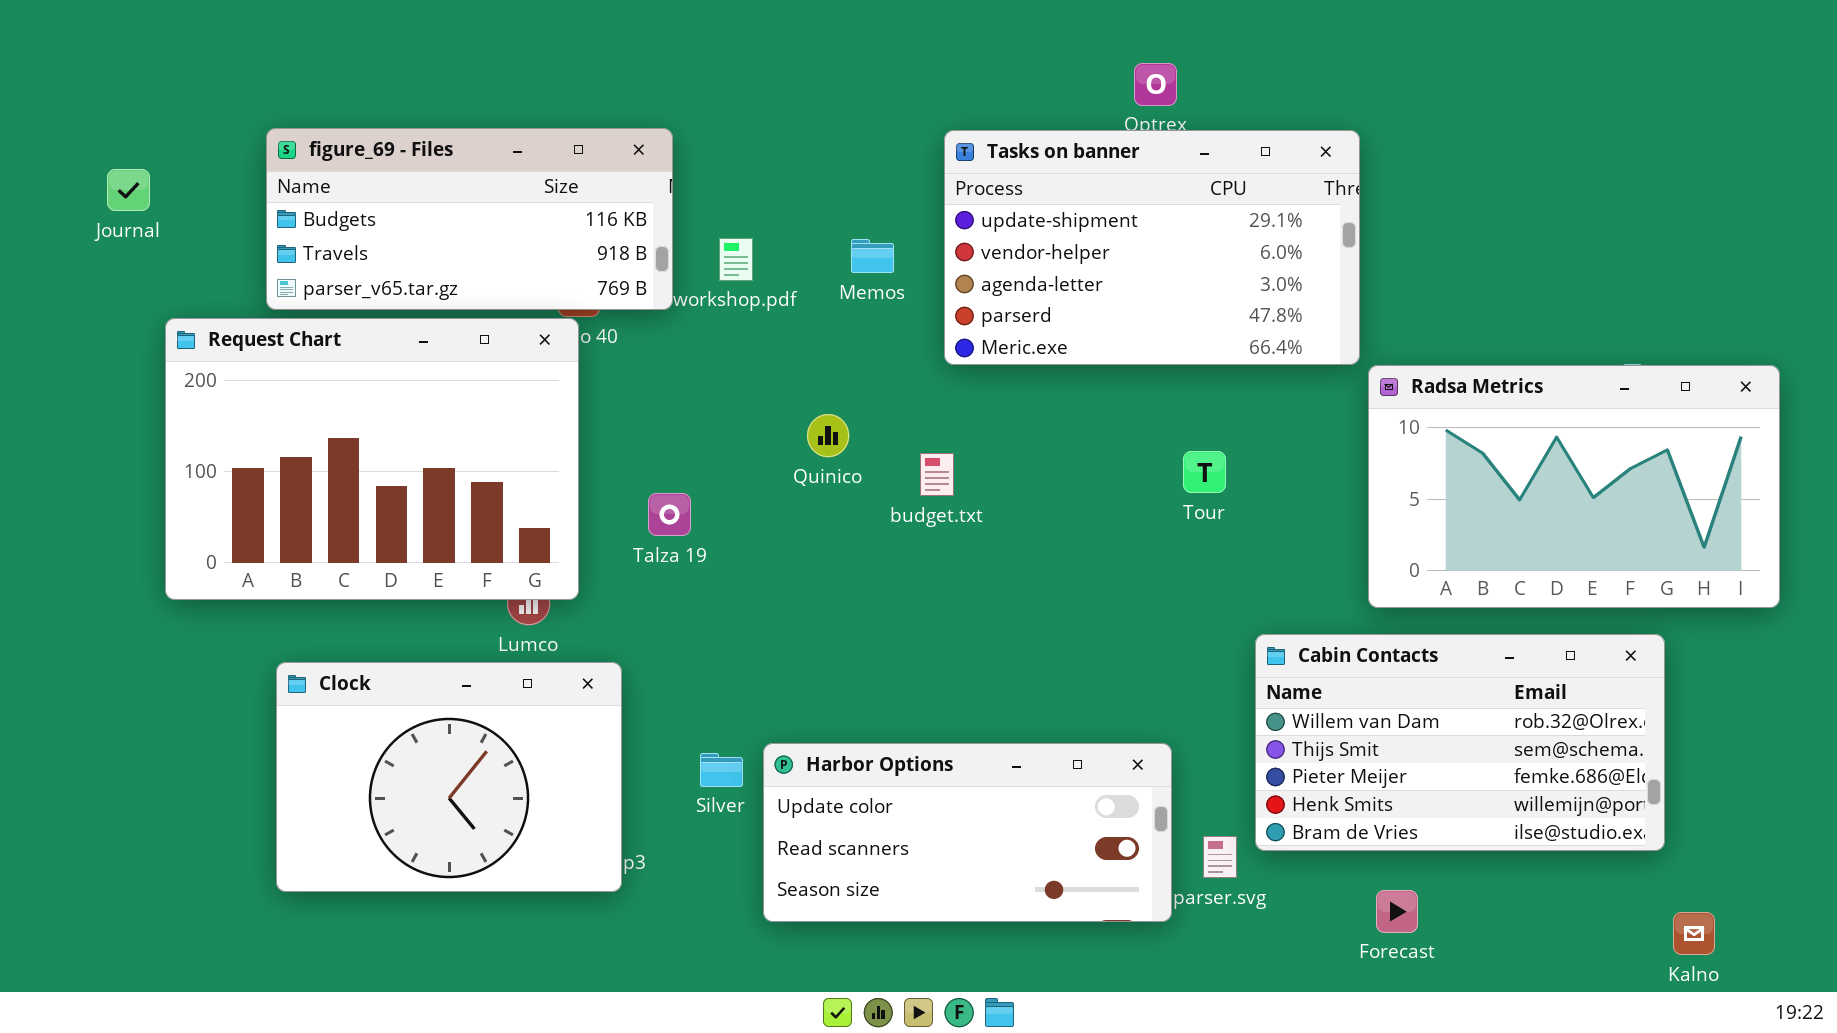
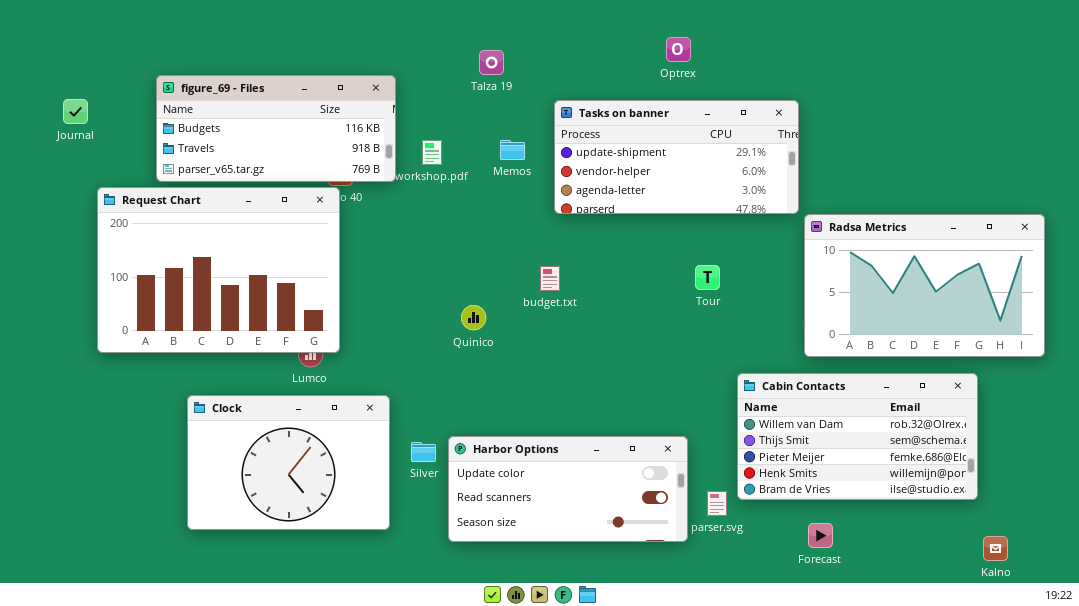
Tasks on banner: [944,130,1360,365] -> [554,100,799,214], resized
Quinico: [807,414,849,457] -> [461,305,486,330], moved
Talza 19: [648,493,691,536] -> [479,50,504,75], moved
Clock: [276,662,622,892] -> [187,395,390,530], moved

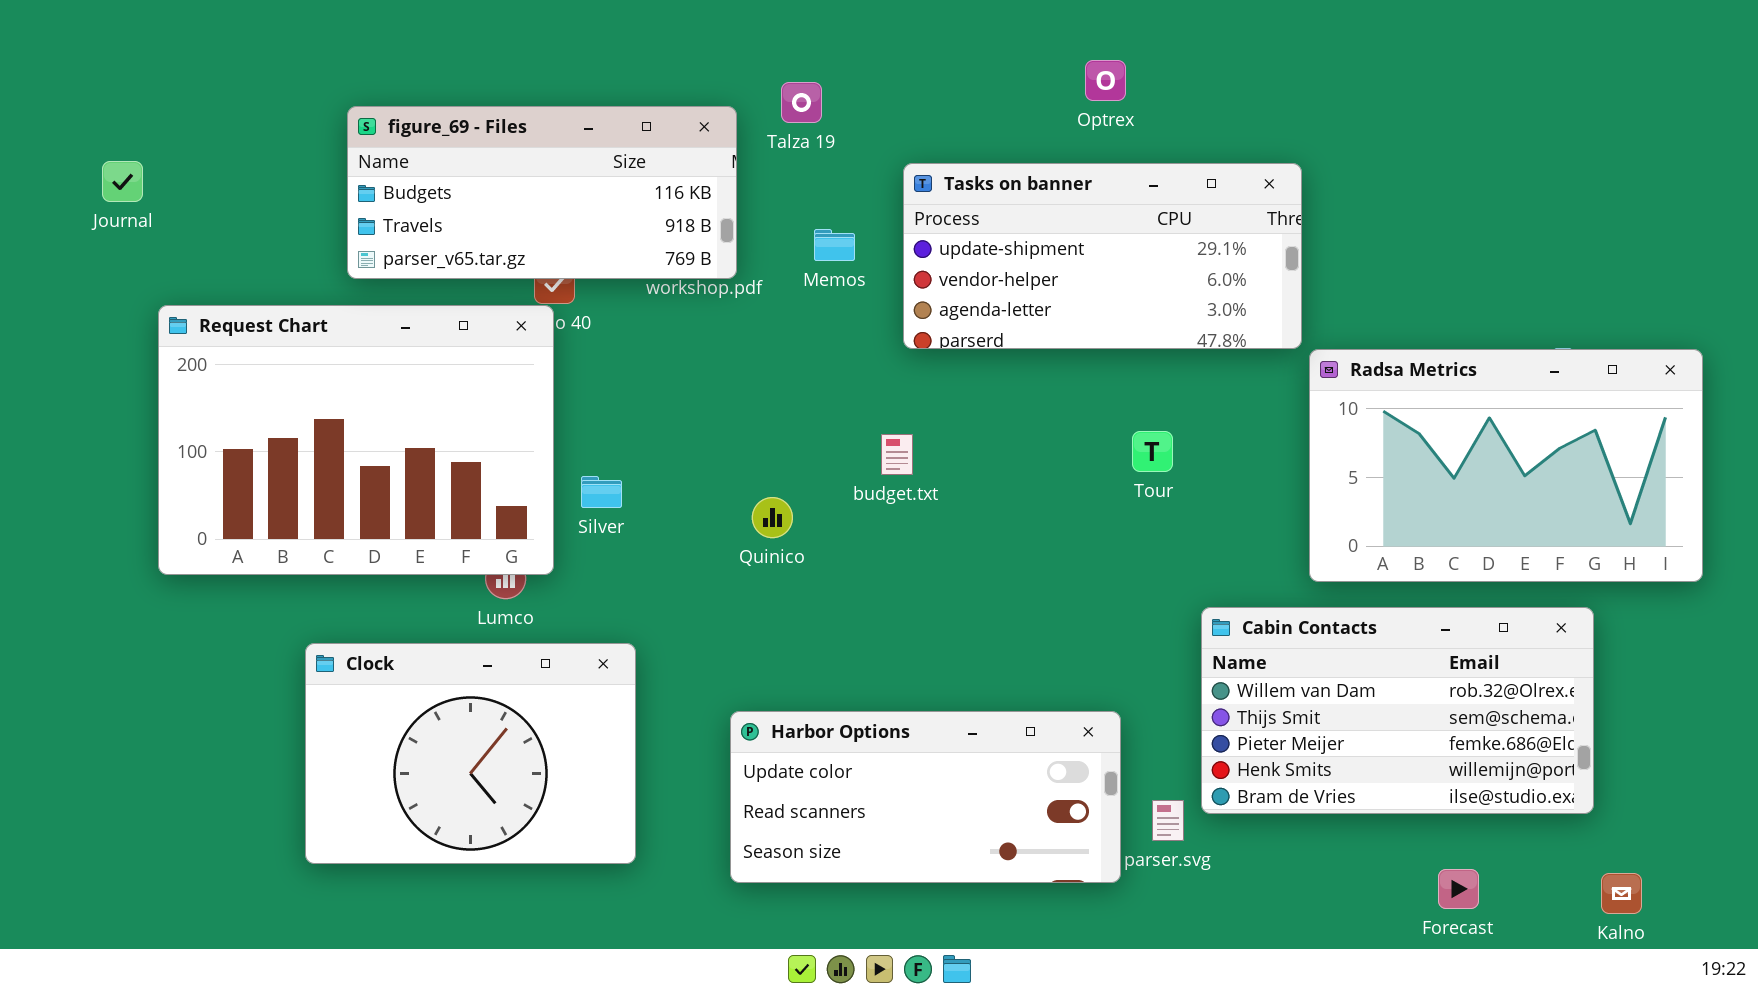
figure_69 - Files: [156,75,396,182] -> [347,106,737,279], moved
Silver: [411,442,436,462] -> [581,476,622,508], moved
Forecast: [808,523,833,548] -> [1438,869,1479,909], moved

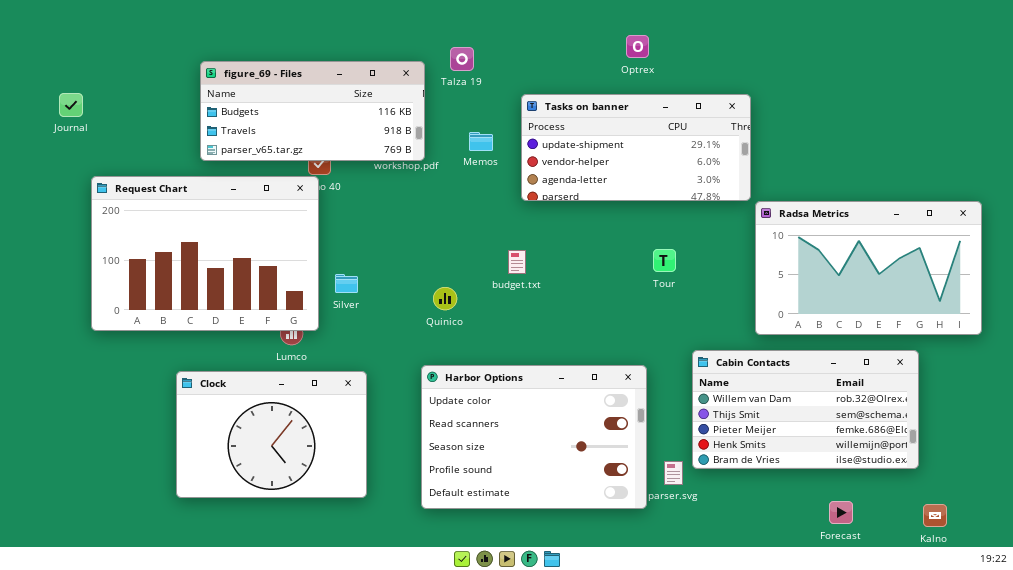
Harbor Options: [730,711,1121,883] -> [421,365,647,509], resized

